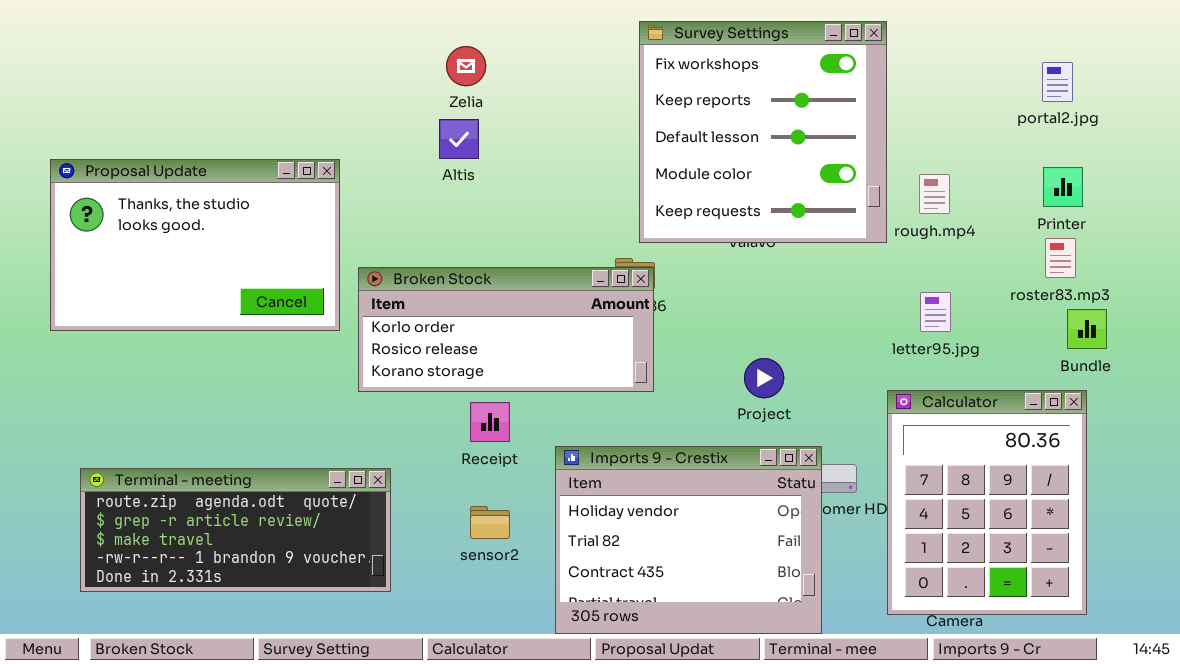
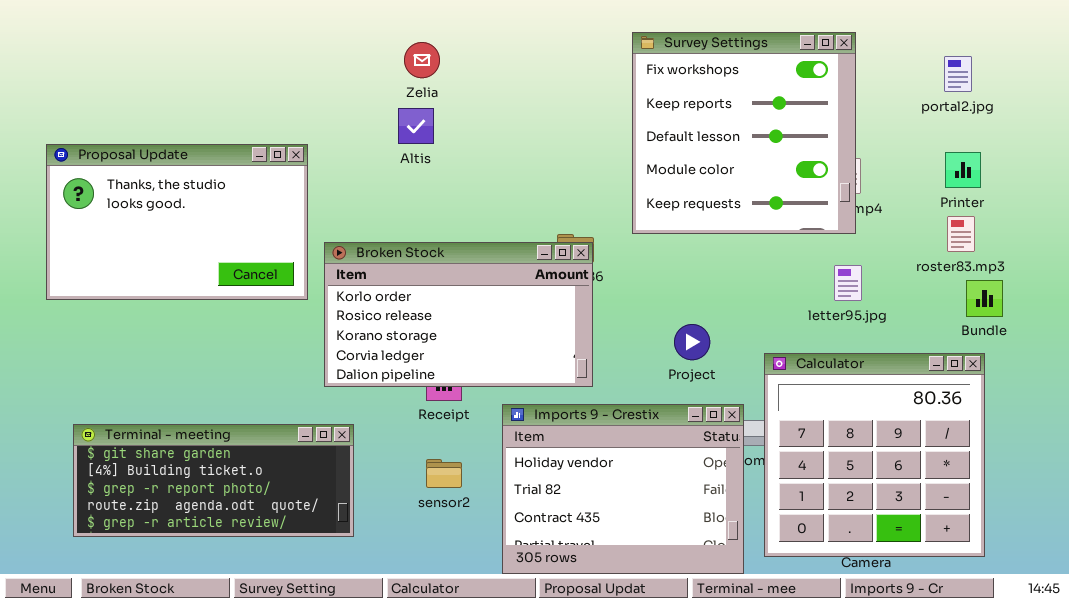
Survey Settings: [639,21,887,243] -> [632,32,856,234], moved
Broken Stock: [358,267,654,392] -> [324,242,593,387], resized
Calculator: [887,390,1087,615] -> [764,353,985,557], resized
Terminal - meeting: [80,468,391,592] -> [73,424,354,537], scrolled up 3 rows

